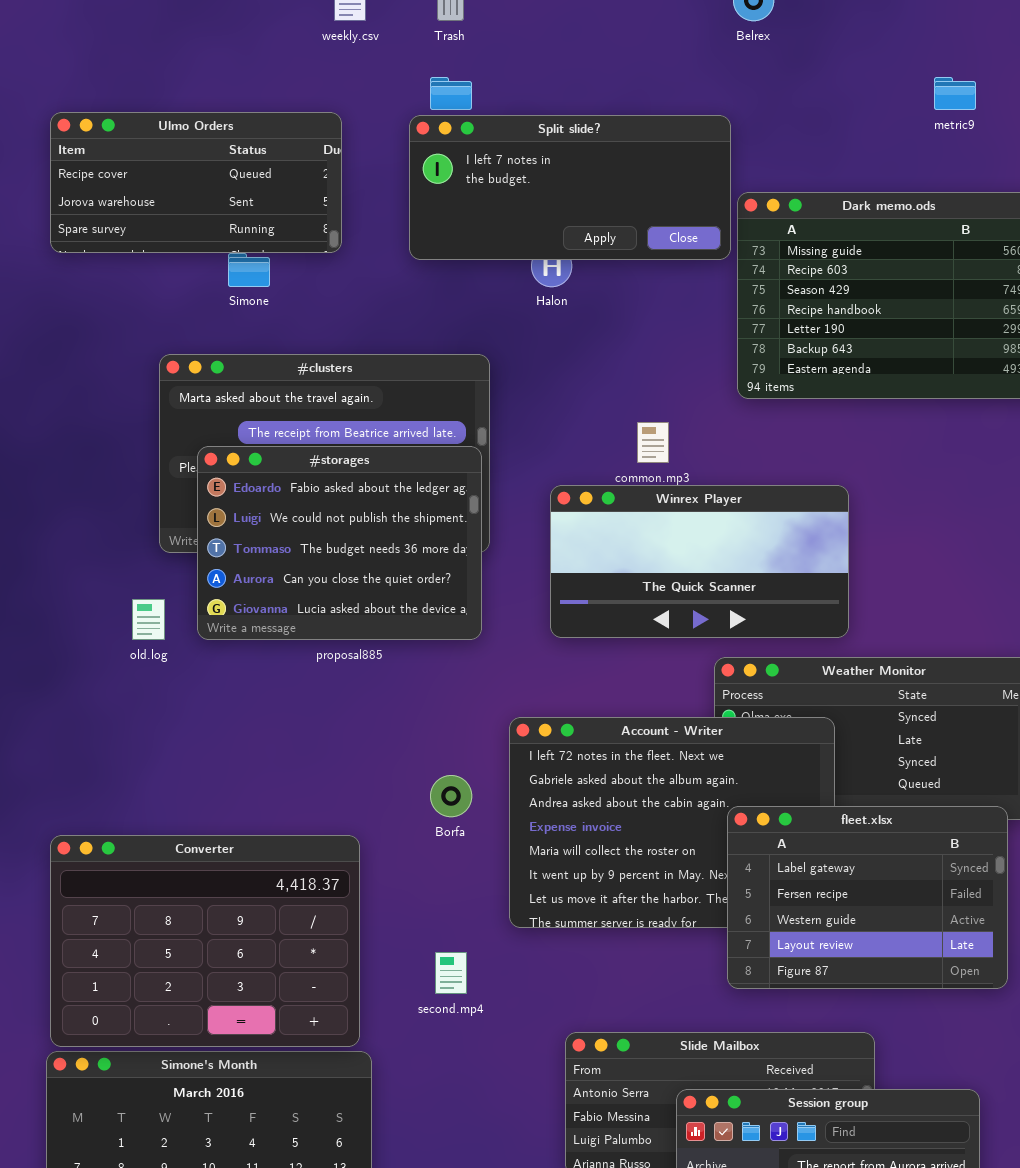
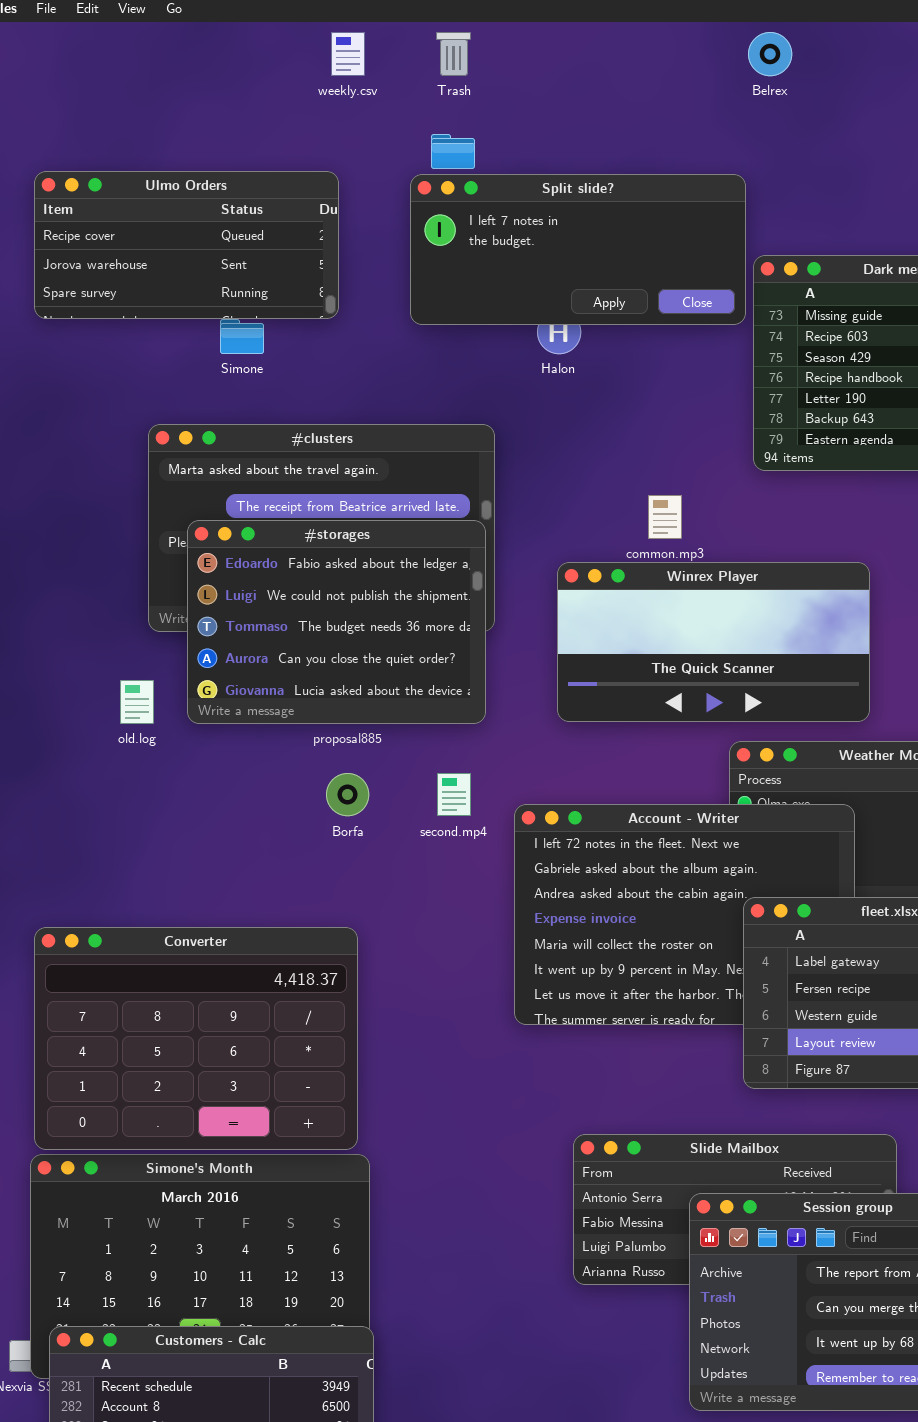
Borfa: [430,775,472,817] -> [326,773,369,816], moved
second.mp4: [435,952,467,994] -> [437,773,471,816], moved

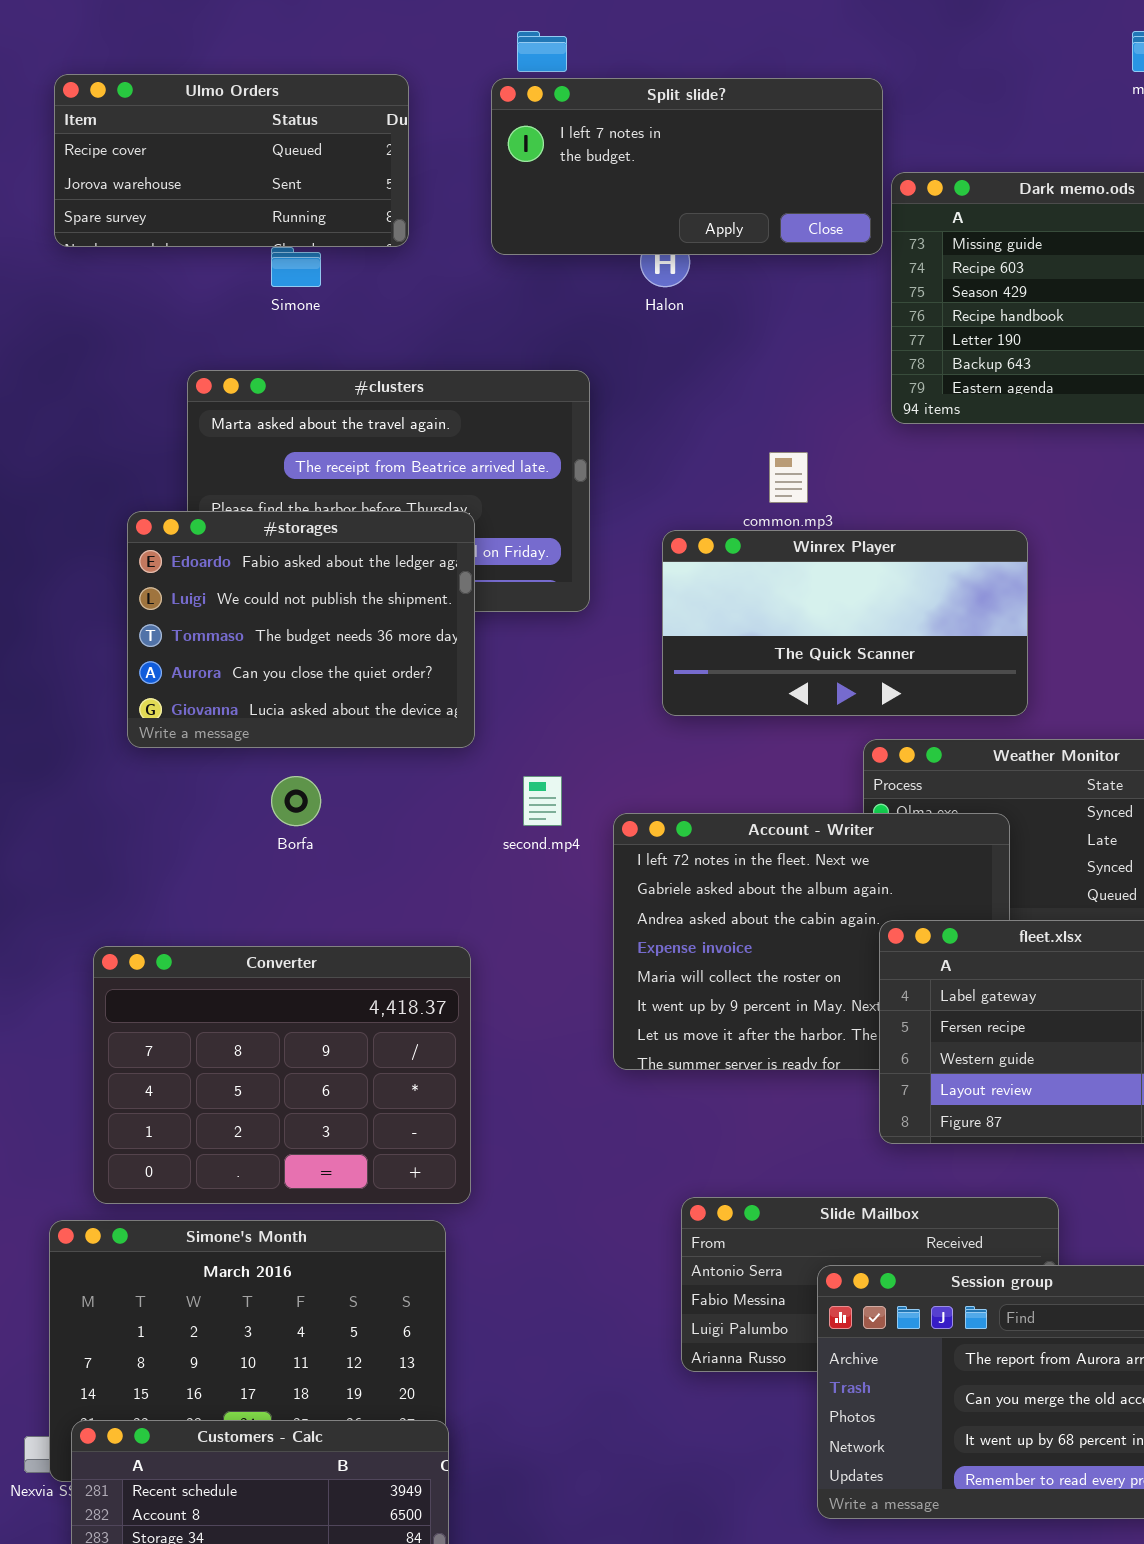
#storages: [187,520,486,724] -> [127,511,475,748], moved
Borfa: [326,773,369,816] -> [271,776,321,826], moved
Converter: [34,927,358,1150] -> [93,946,471,1204], moved

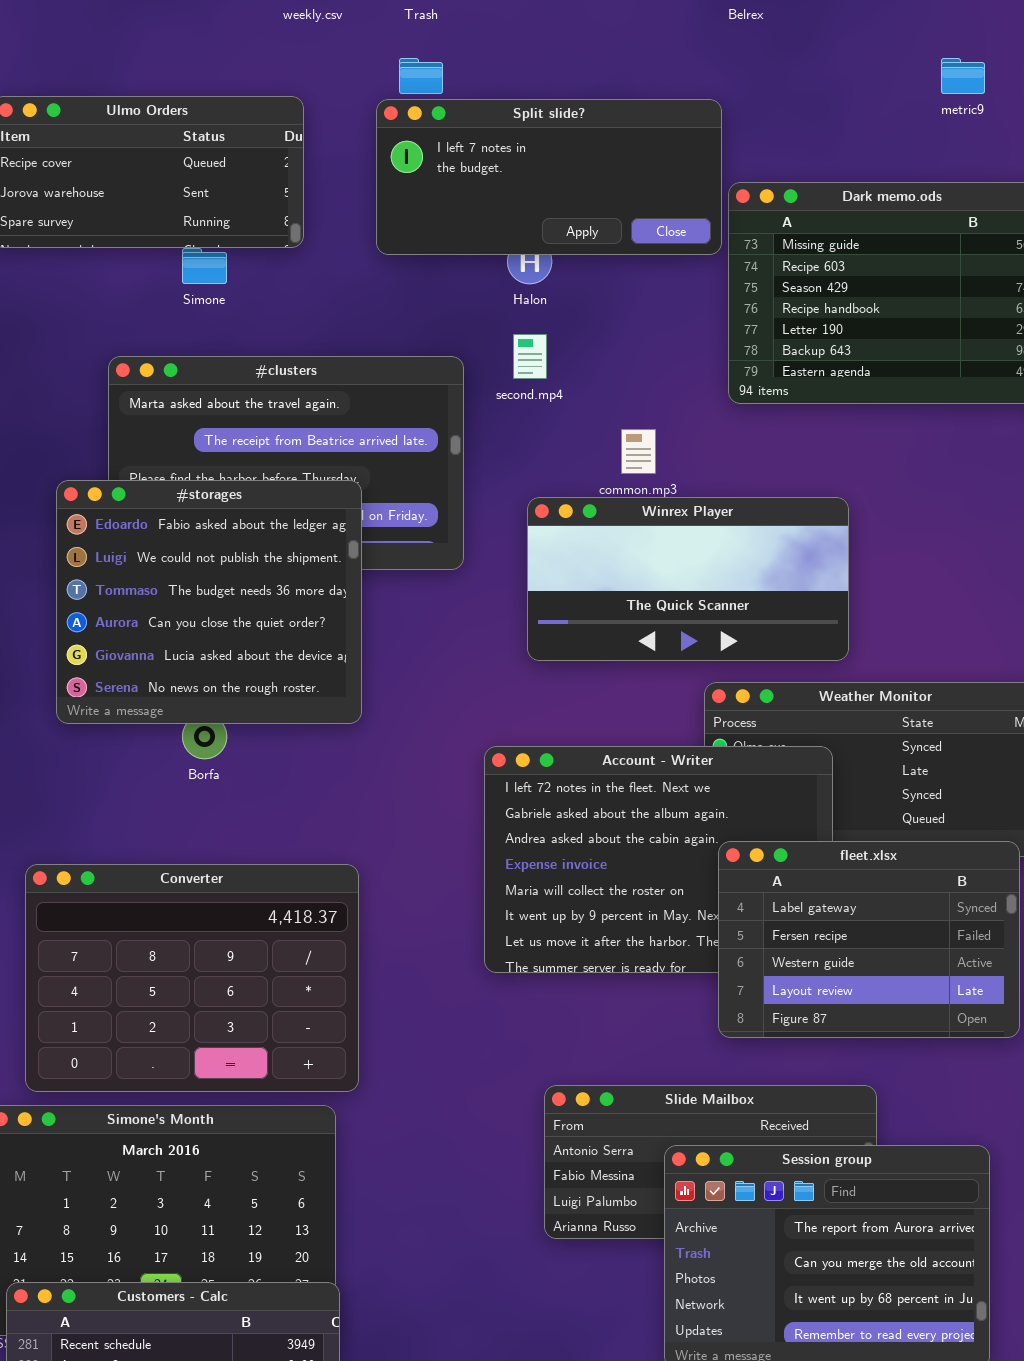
#storages: [127,511,475,748] -> [56,480,362,724], resized
second.mp4: [523,776,562,826] -> [513,334,547,379], moved

